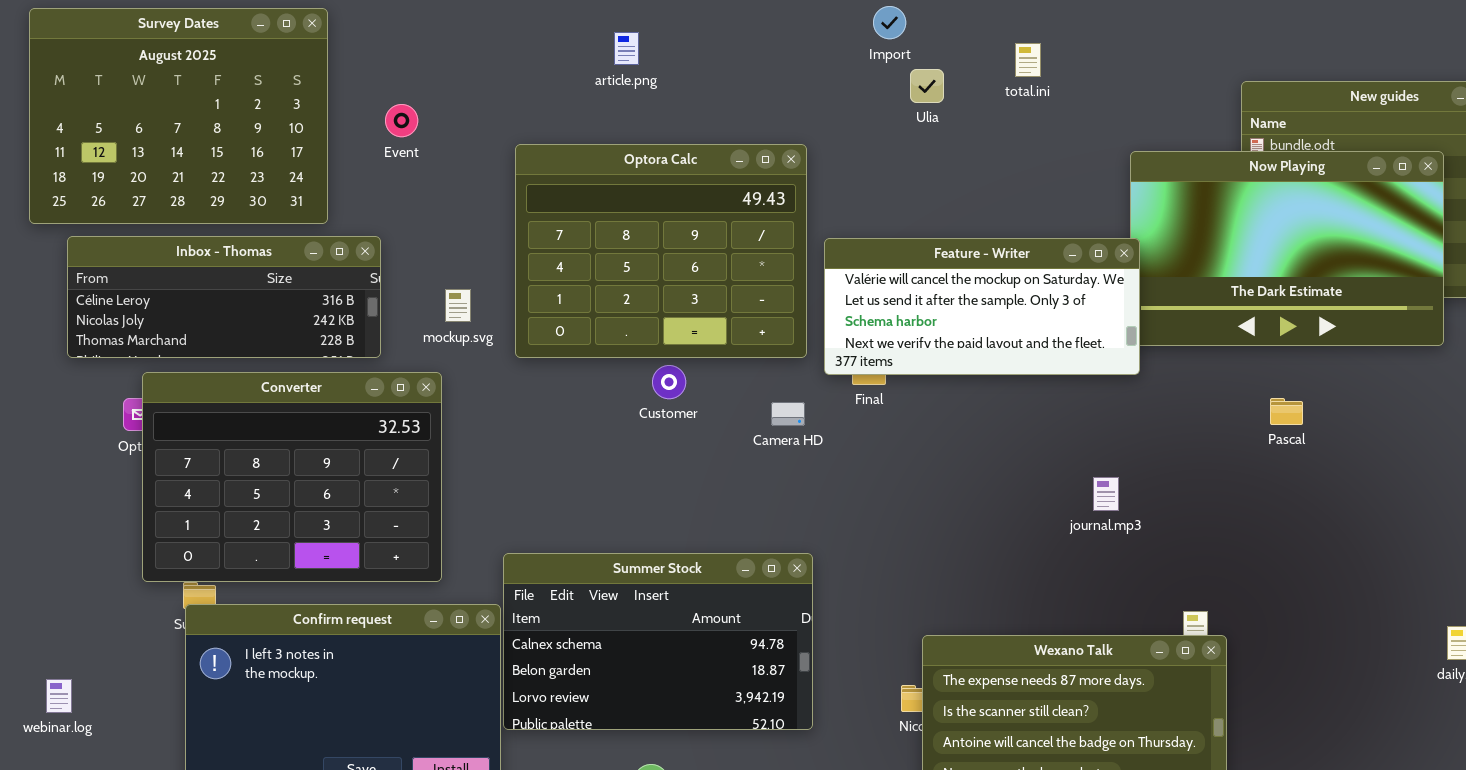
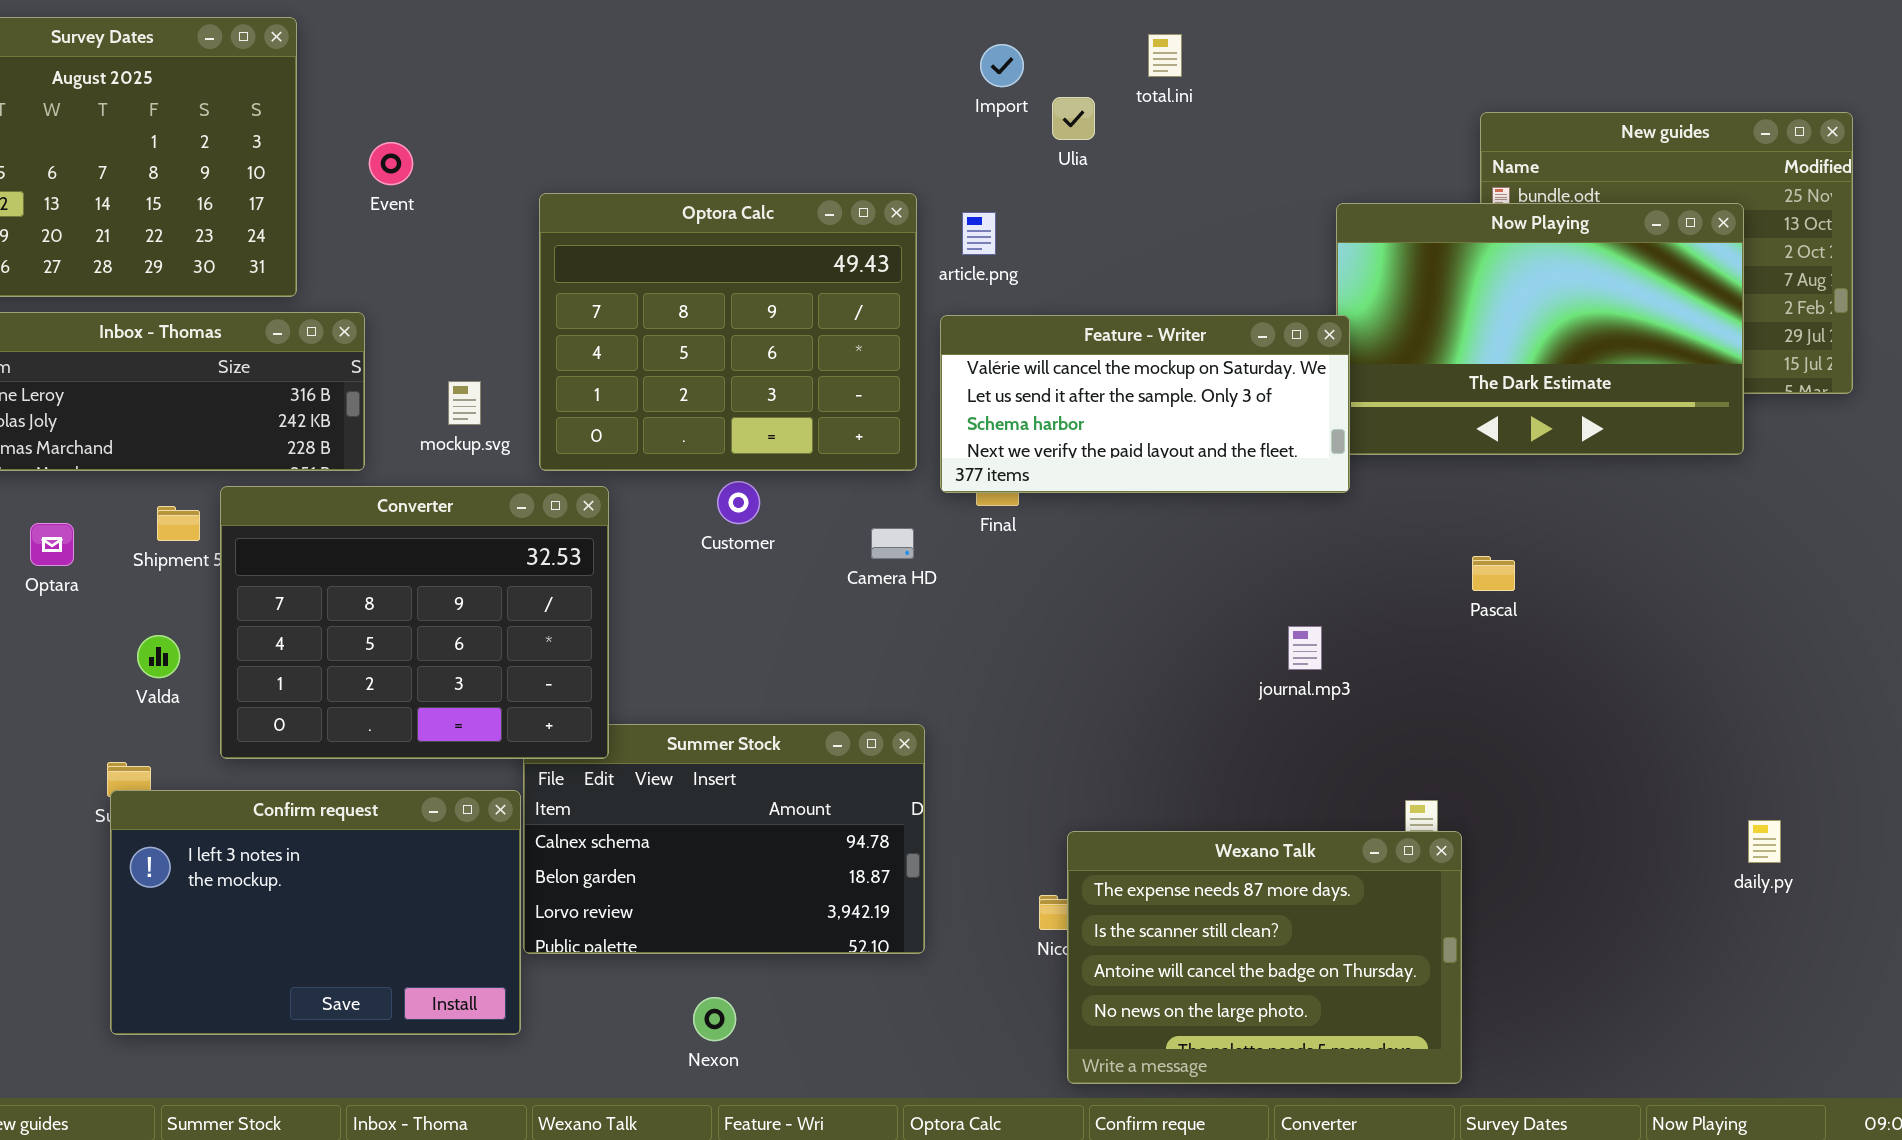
Import: [873,6,906,39] -> [980,44,1024,87], moved
article.png: [614,32,639,65] -> [962,212,996,255], moved
total.ini: [1015,43,1041,77] -> [1148,34,1182,77], moved
Converter: [142,372,442,582] -> [220,486,609,759], moved
Pascal: [1270,398,1303,425] -> [1472,556,1515,591], moved

